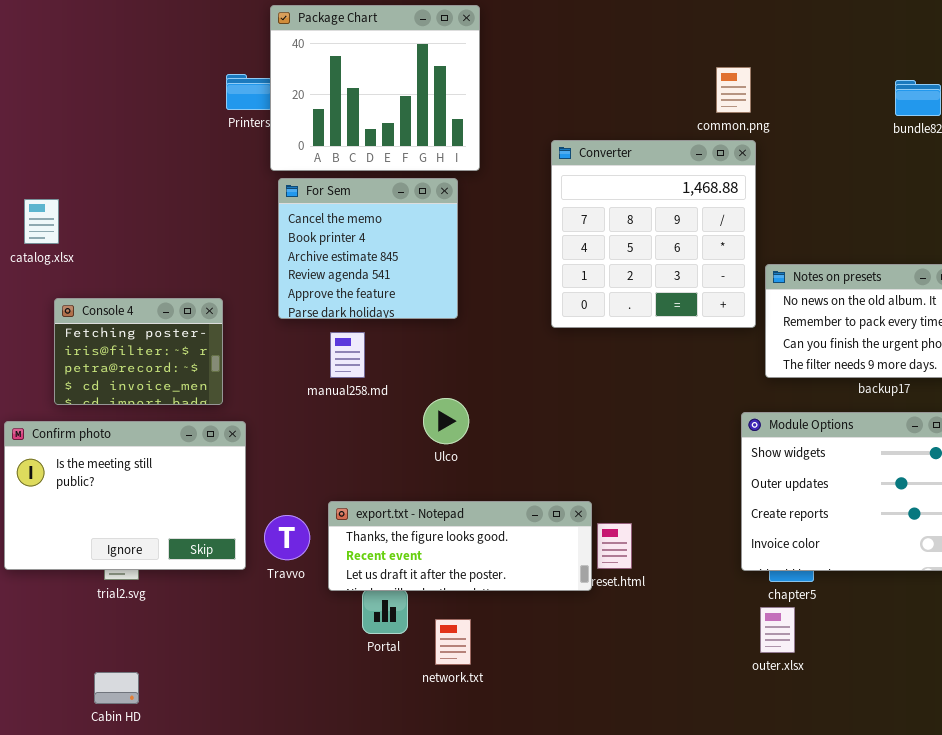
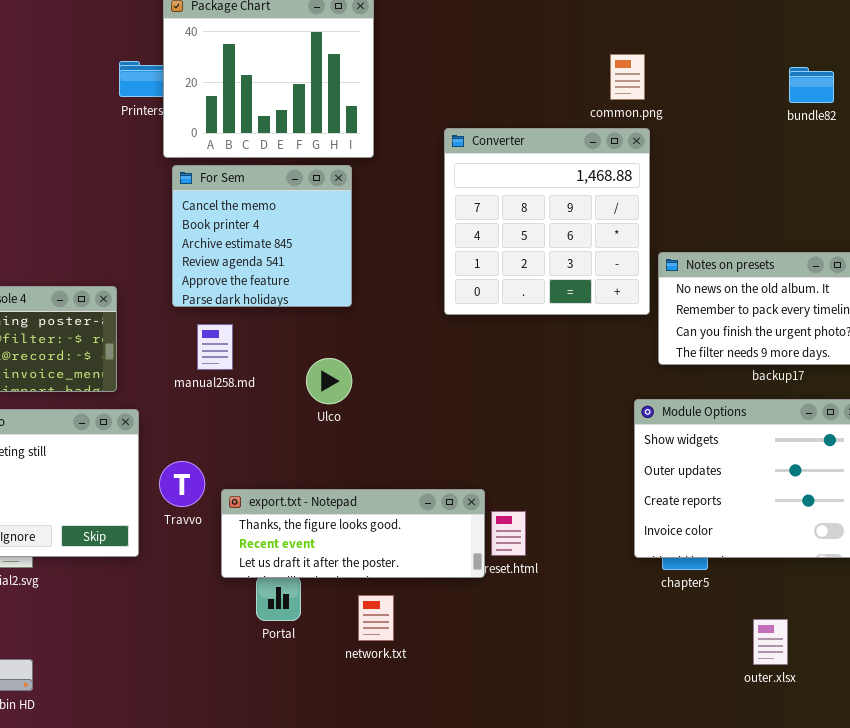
manual258.md: [330,332,365,378] -> [197,324,233,370], moved
Ulco: [423,398,469,444] -> [306,358,352,404], moved
Travvo: [264,515,310,560] -> [159,461,205,507], moved
outer.xlsx: [760,607,795,653] -> [753,619,788,665], moved
network.txt: [435,619,471,665] -> [358,595,394,641], moved

